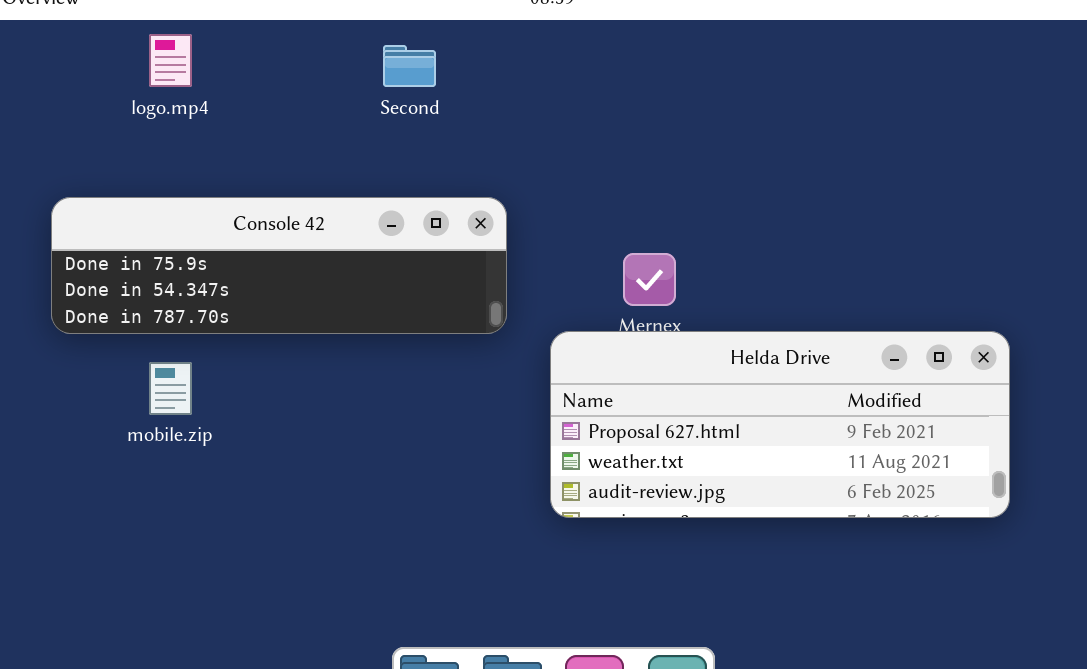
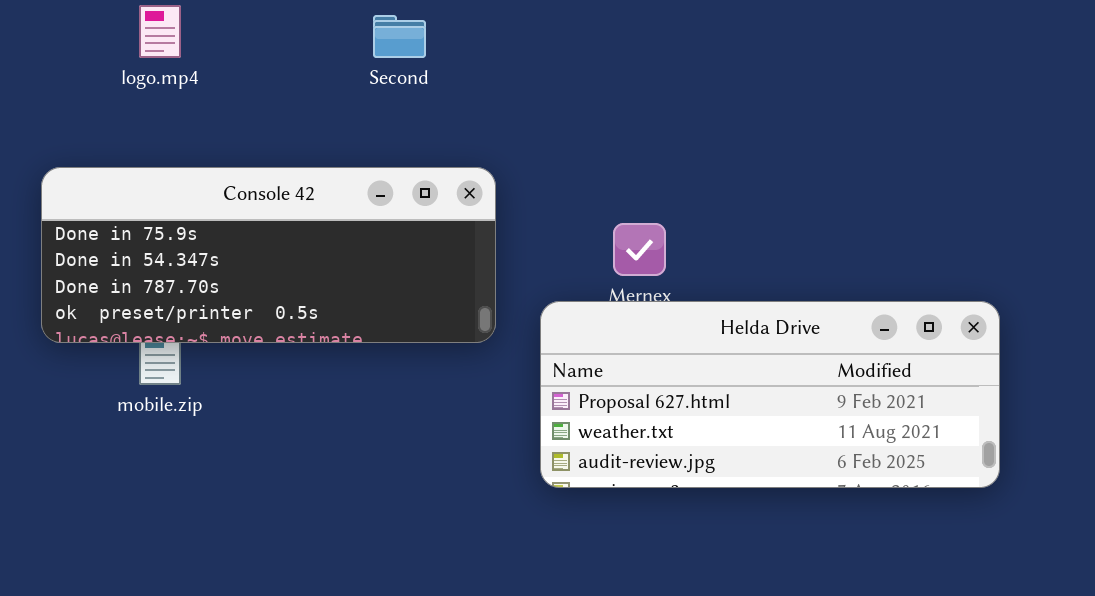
Console 42: [51,197,507,334] -> [41,167,496,343], resized

